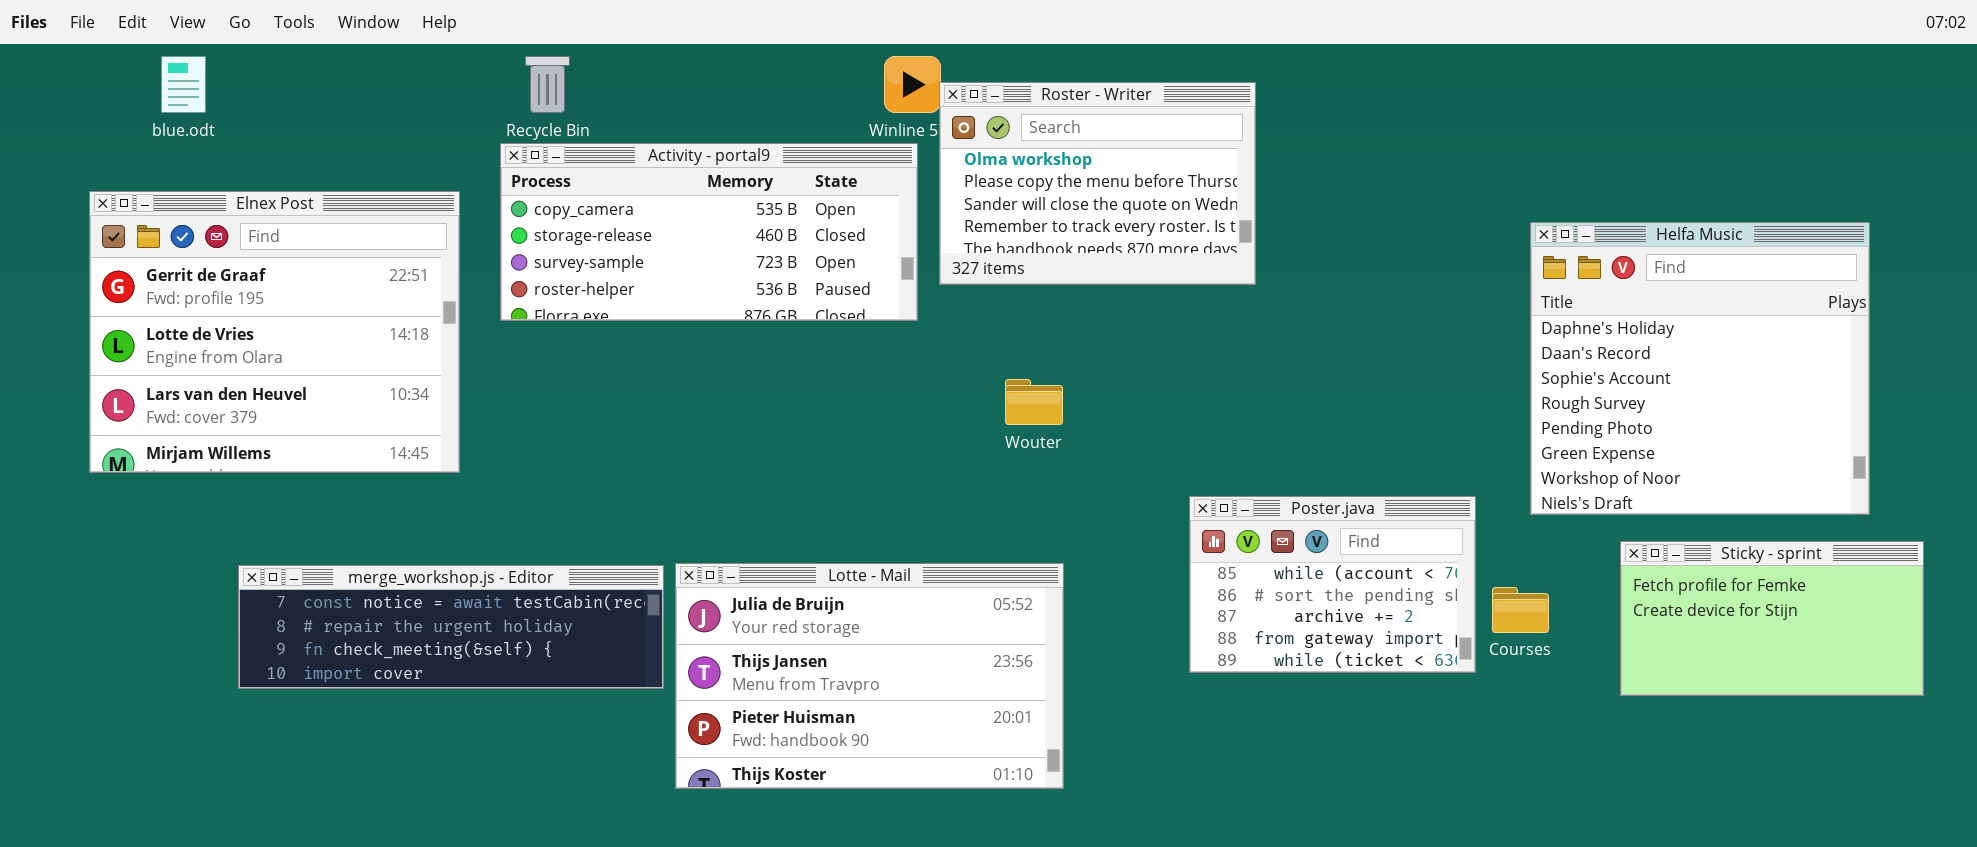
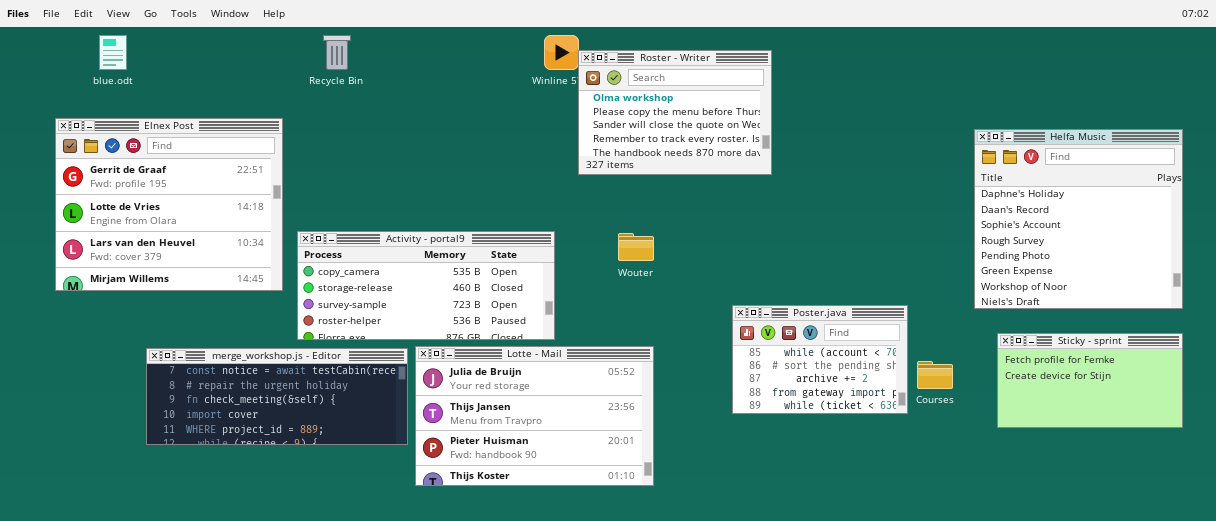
Activity - portal9: [500,143,918,321] -> [297,231,555,340], moved
Helfa Music: [1530,222,1870,515] -> [974,129,1183,309], moved
merge_workshop.js - Editor: [238,565,664,689] -> [146,348,408,445], resized

